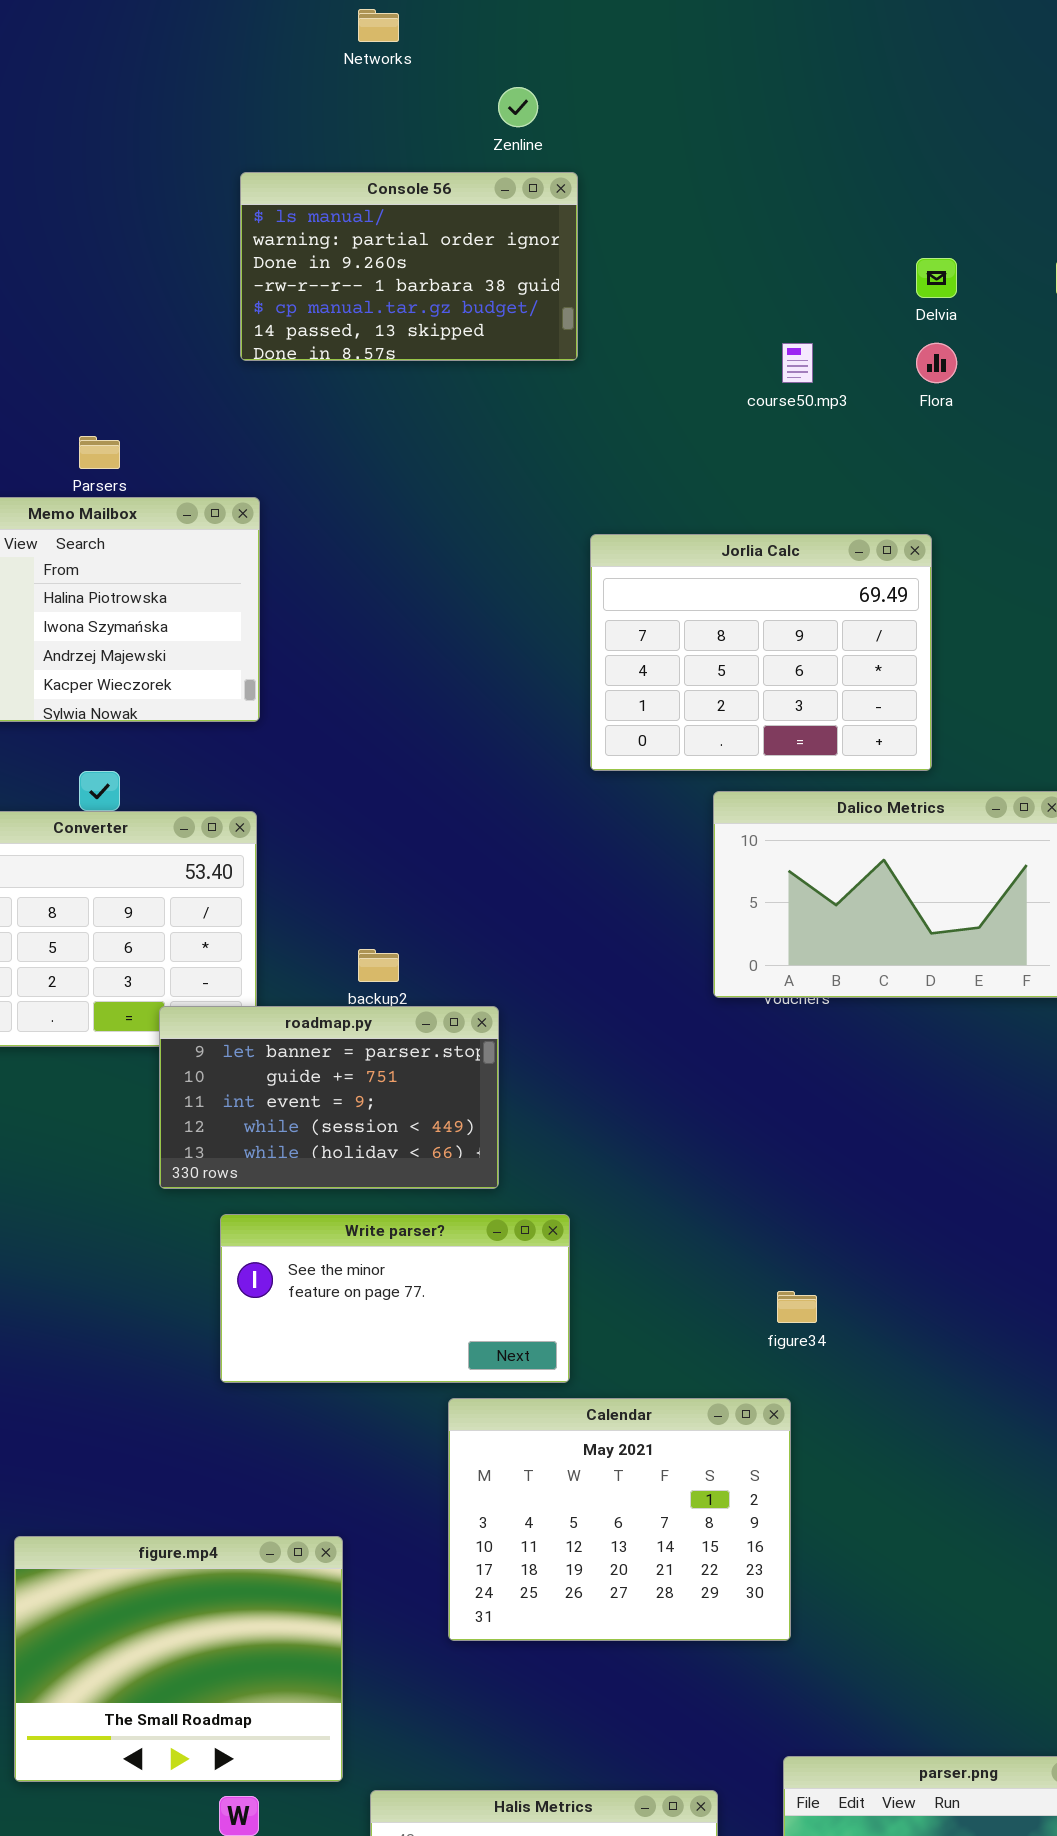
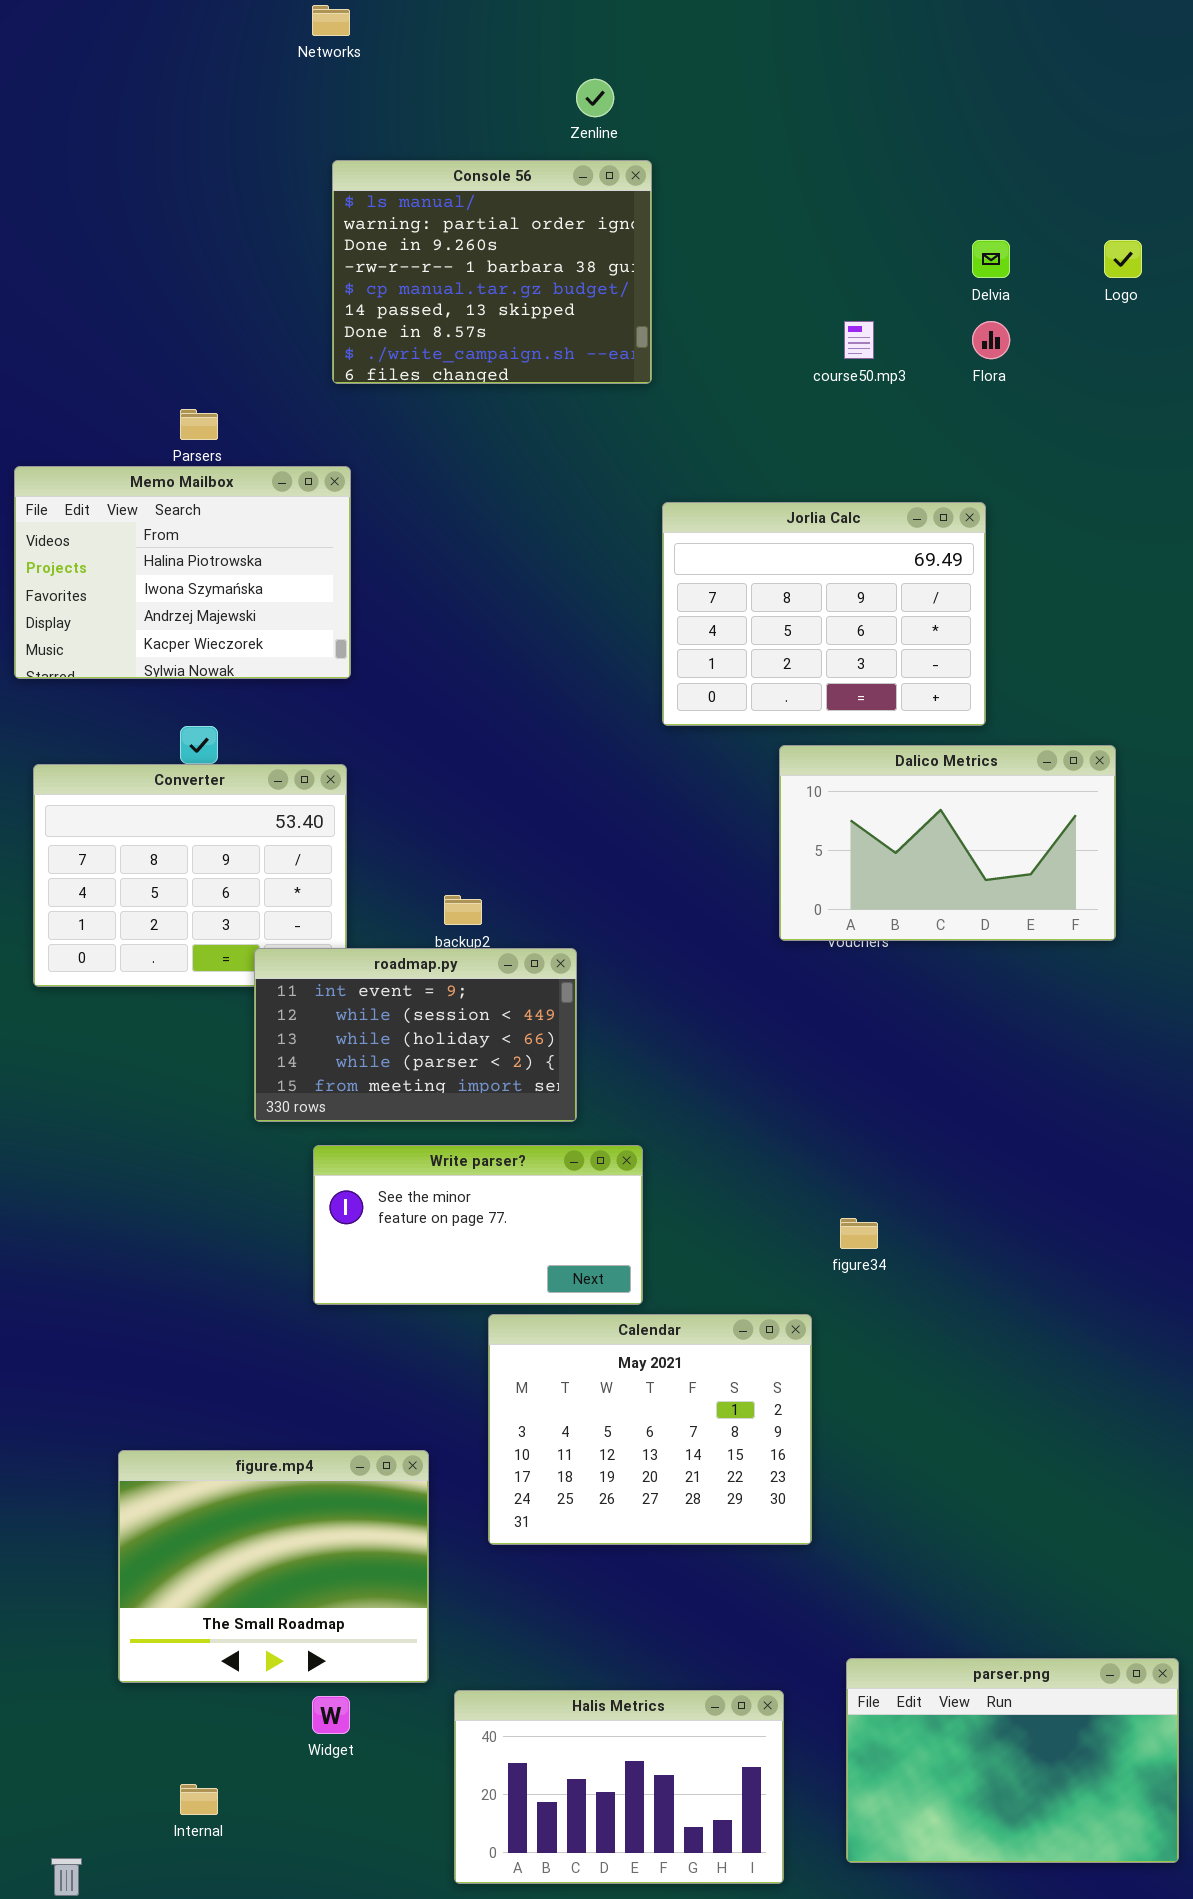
Networks: [358,9,399,42] -> [312,5,350,36], moved
Console 56: [240,172,578,361] -> [332,160,652,384], resized
roadmap.py: [159,1006,499,1189] -> [254,948,577,1122], scrolled down 2 rows
Calendar: [448,1398,791,1641] -> [488,1314,812,1545], moved

